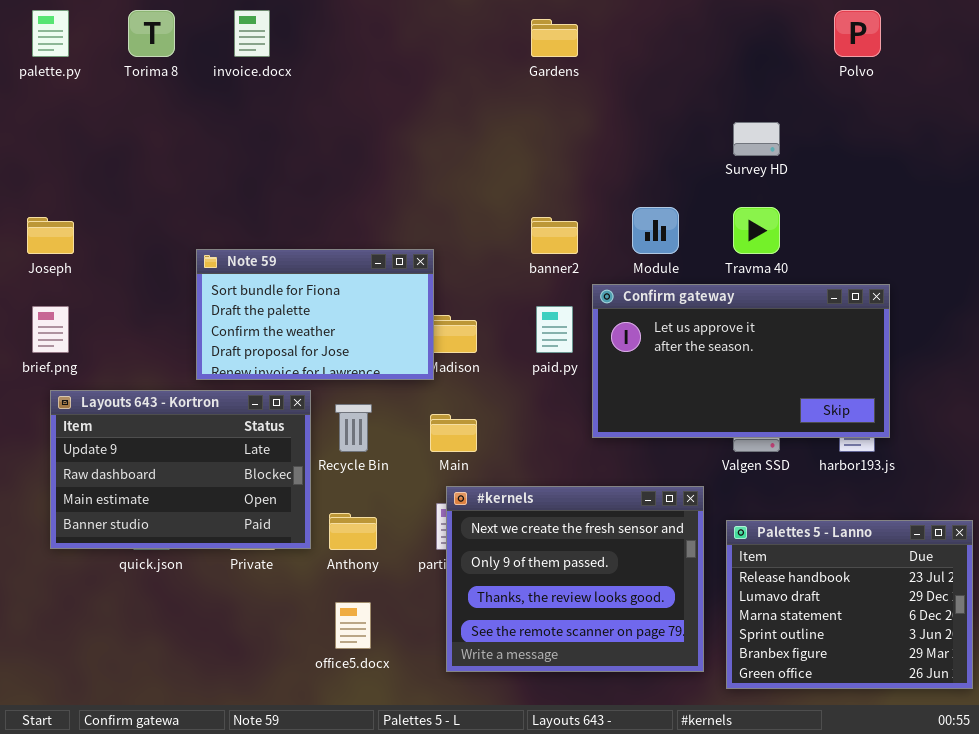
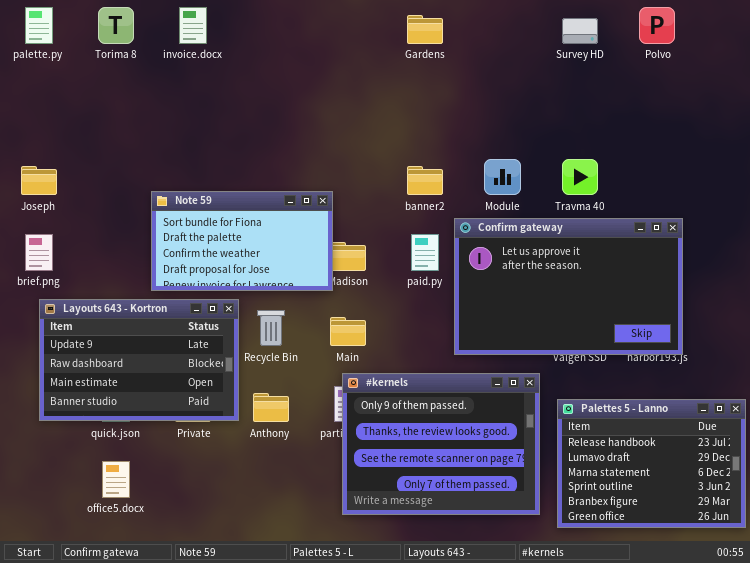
Survey HD: [733,122,780,156] -> [562,18,598,44], moved
Confirm gateway: [592,284,890,438] -> [454,218,683,355], resized
#kernels: [446,486,704,672] -> [342,373,540,515], scrolled down 1 row
office5.docx: [335,602,371,649] -> [102,461,130,498], moved

